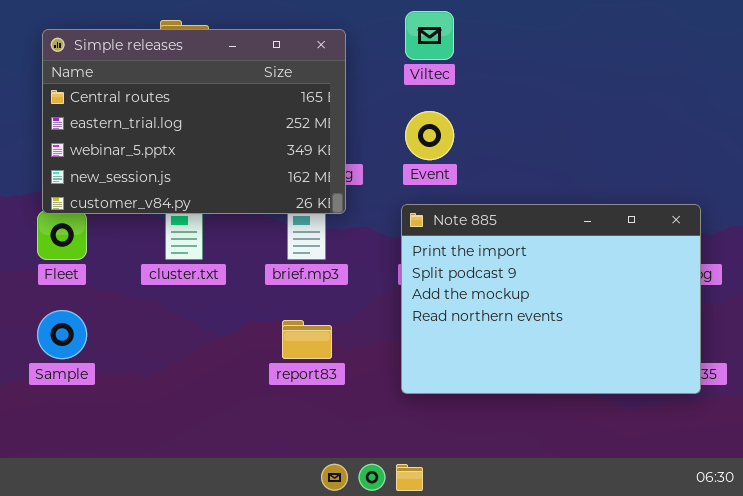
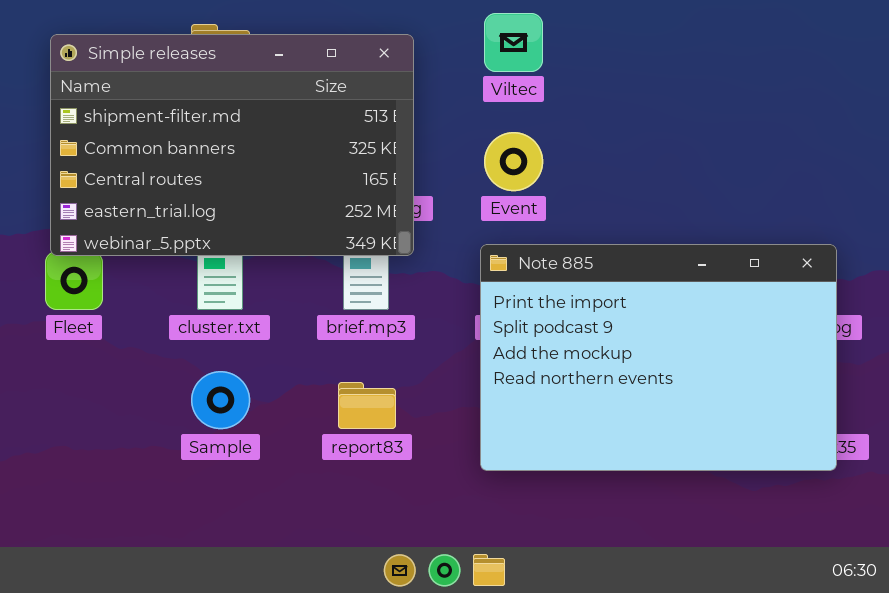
Simple releases: [42,29,346,214] -> [50,34,414,256], scrolled up 2 rows
Sample: [37,310,87,359] -> [191,371,250,429], moved

